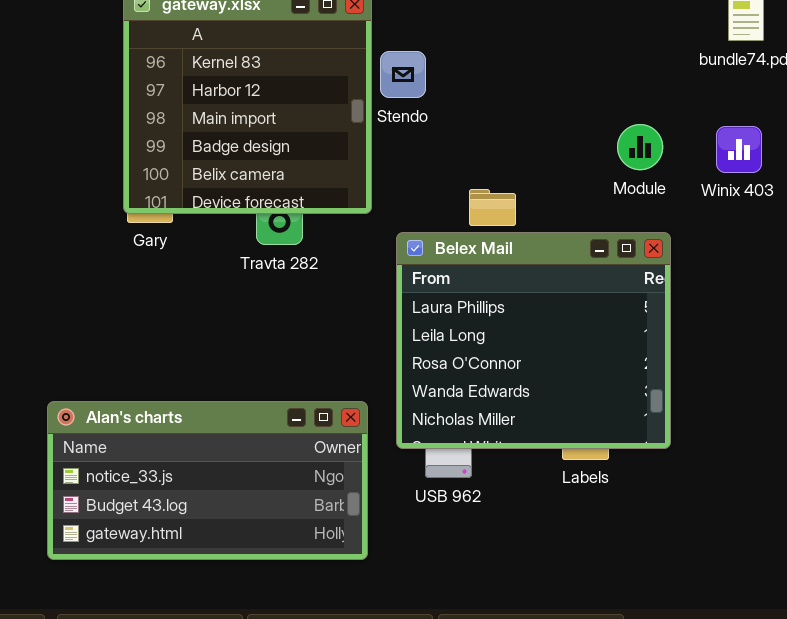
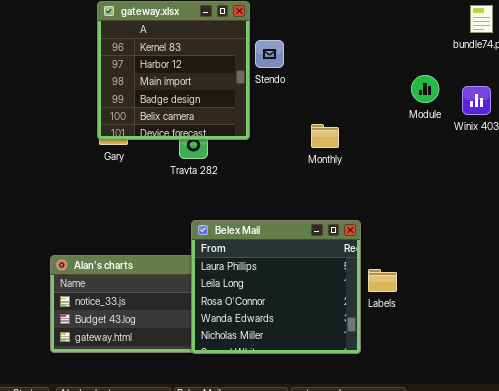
Module: [617,124,663,170] -> [411,75,439,103], moved
Belex Mail: [396,232,671,449] -> [191,220,361,354], moved

